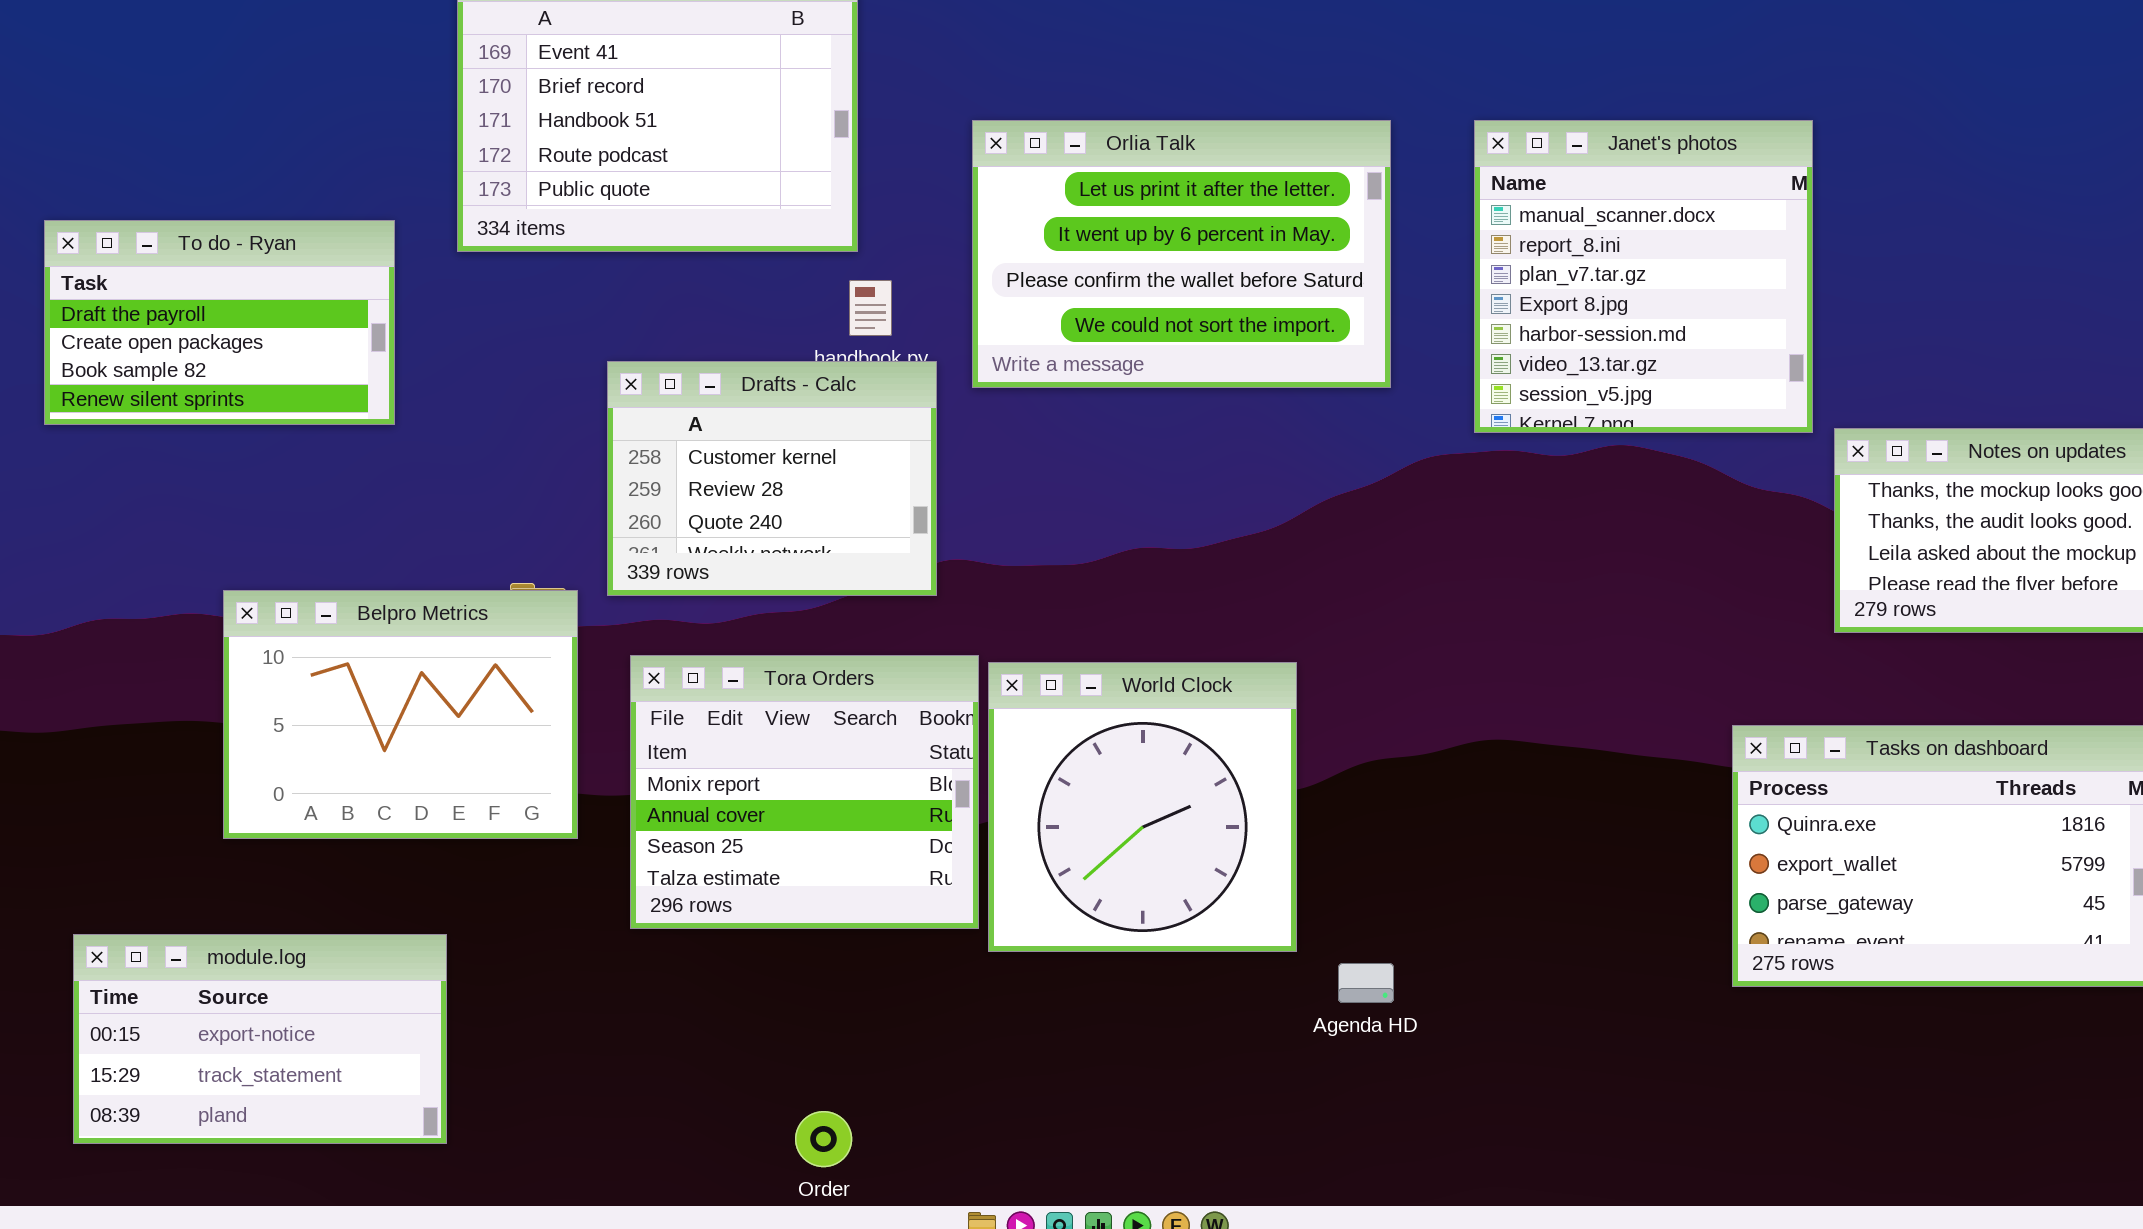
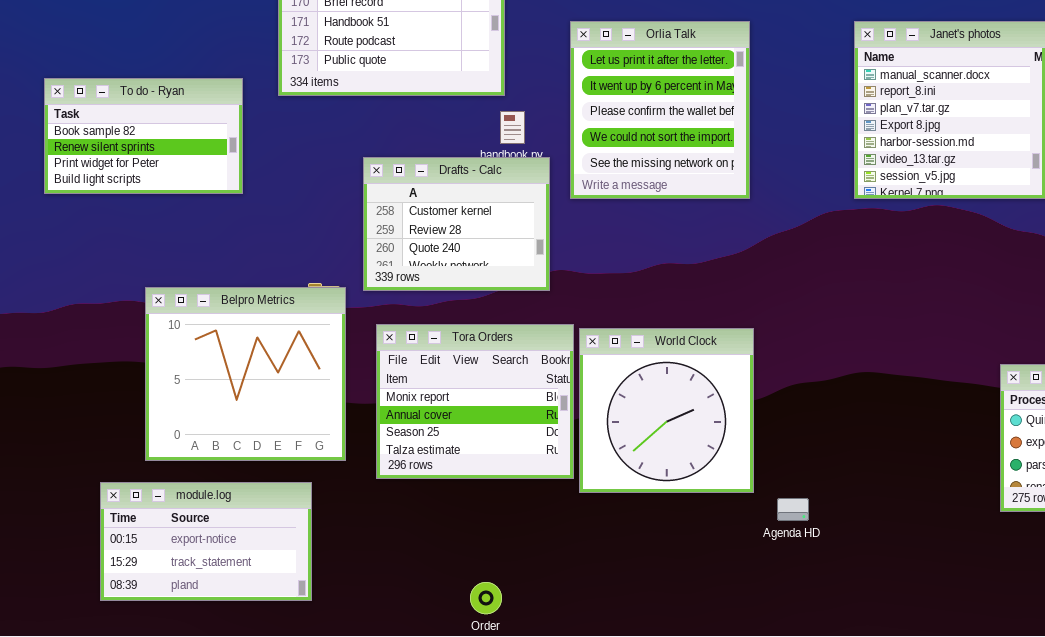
Orlia Talk: [972,120,1391,388] -> [570,21,750,199], resized
To do - Ryan: [44,220,395,425] -> [44,78,243,194], scrolled down 2 rows
Belpro Metrics: [223,590,578,839] -> [145,287,346,461], resized
module.log: [73,934,447,1144] -> [100,482,312,601], moved

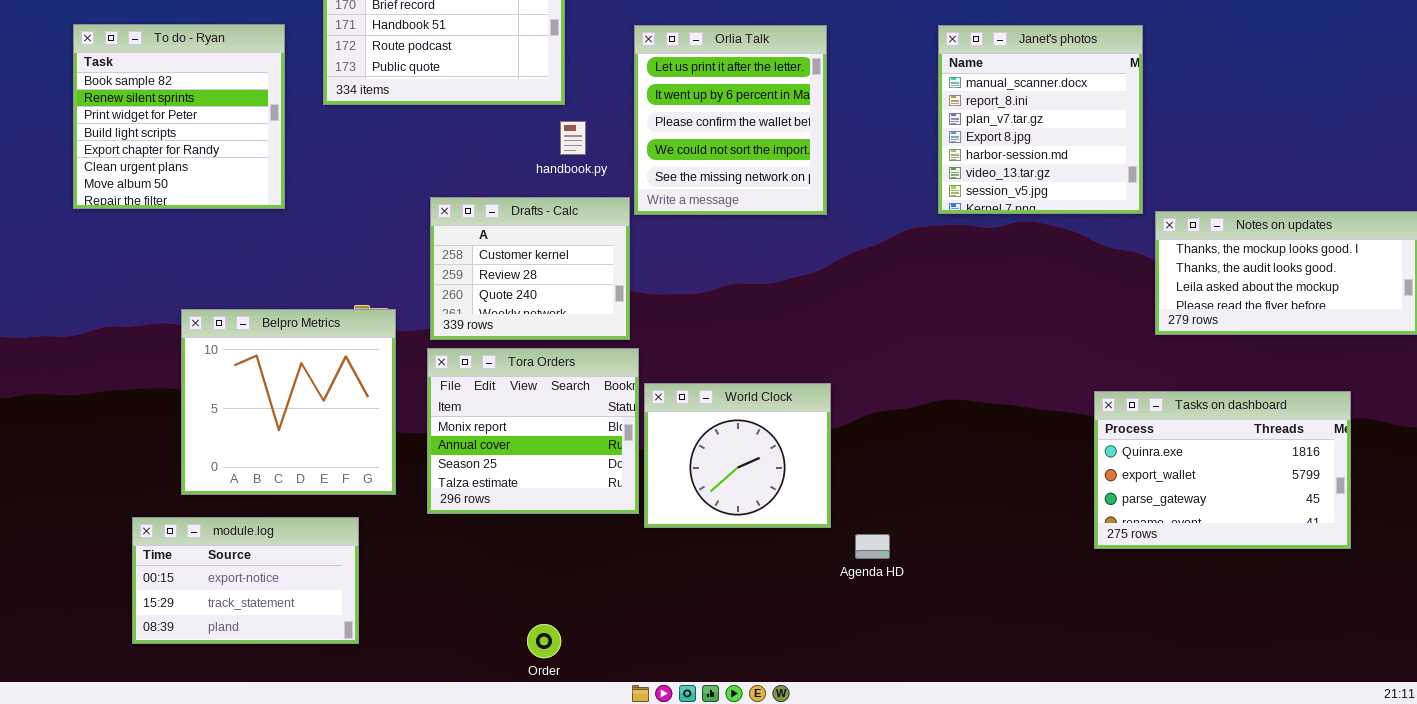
To do - Ryan: [44,78,243,194] -> [73,24,285,209], resized
Drafts - Calc: [363,157,550,291] -> [430,197,630,340], moved
World Clock: [579,328,754,493] -> [644,383,831,528], resized

